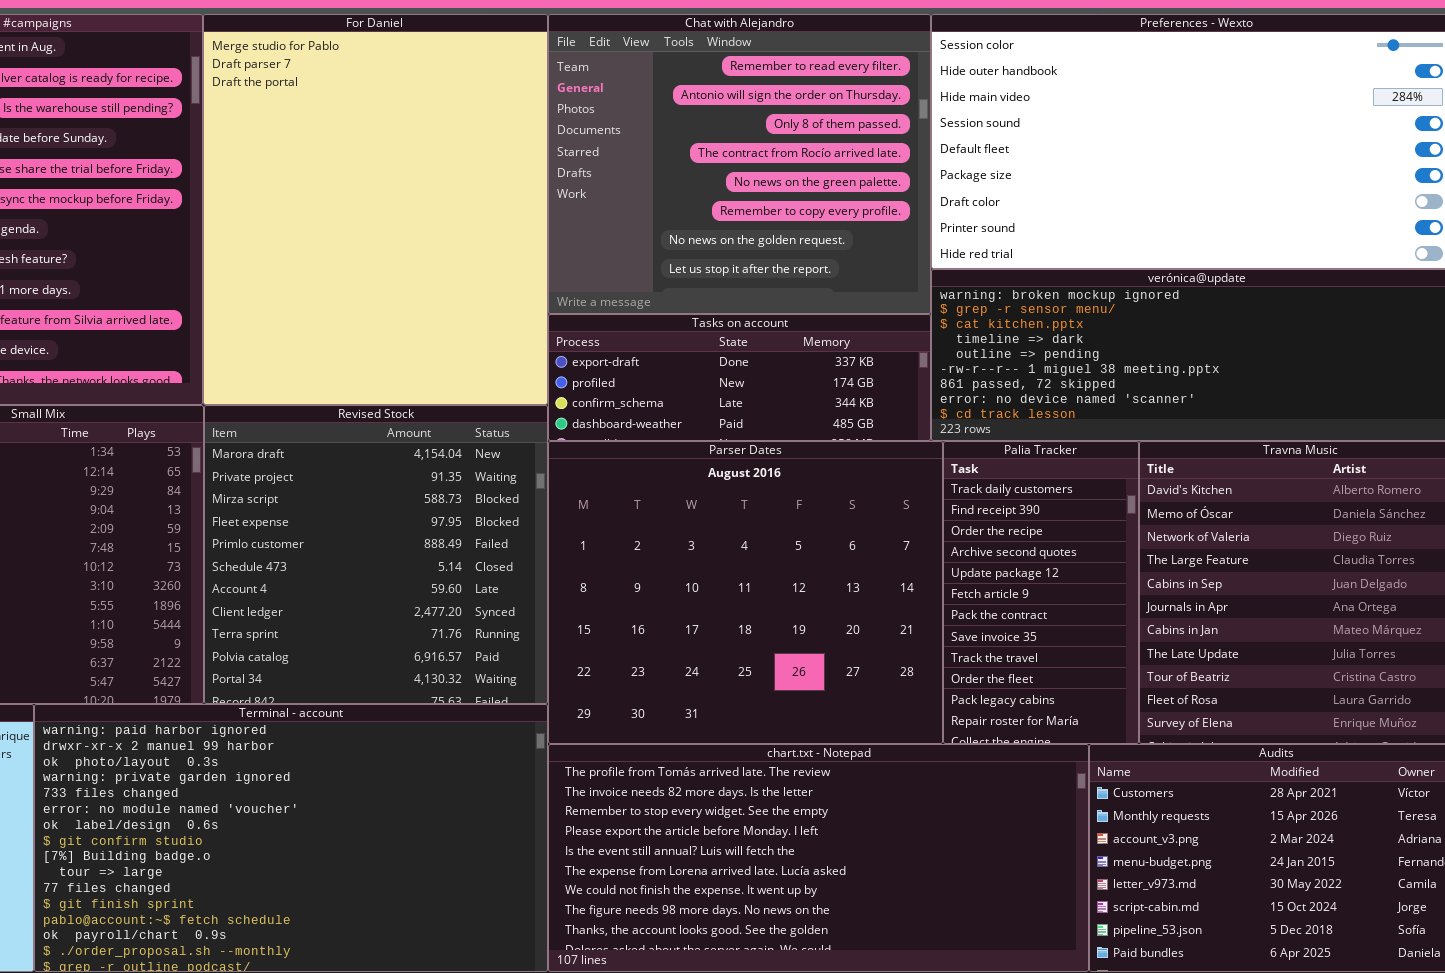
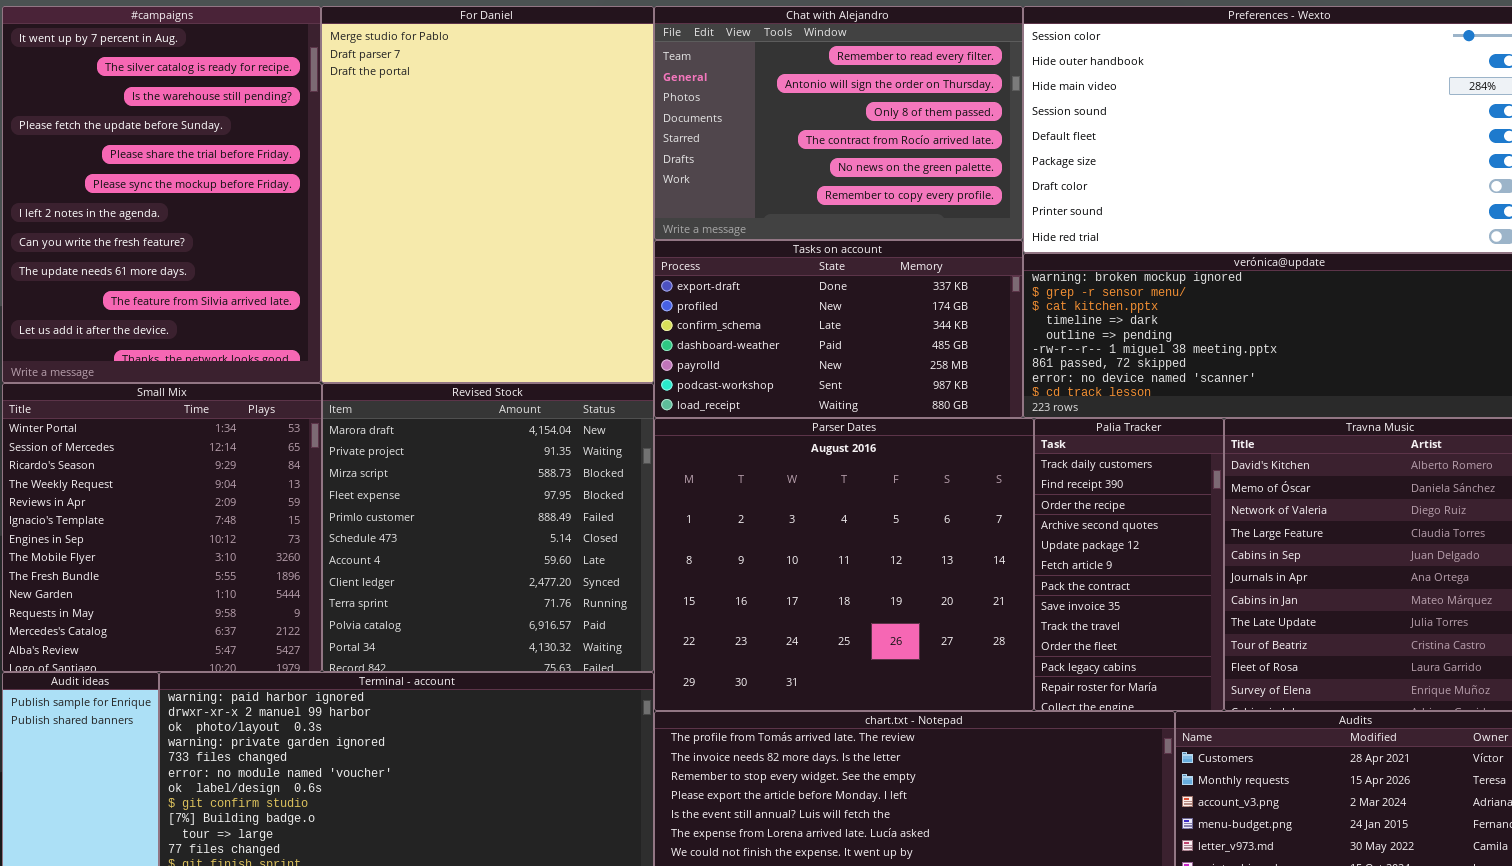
Chat with Alejandro: [548,14,931,314] -> [654,6,1023,240], resized
Tasks on account: [548,314,931,441] -> [654,240,1023,418], resized

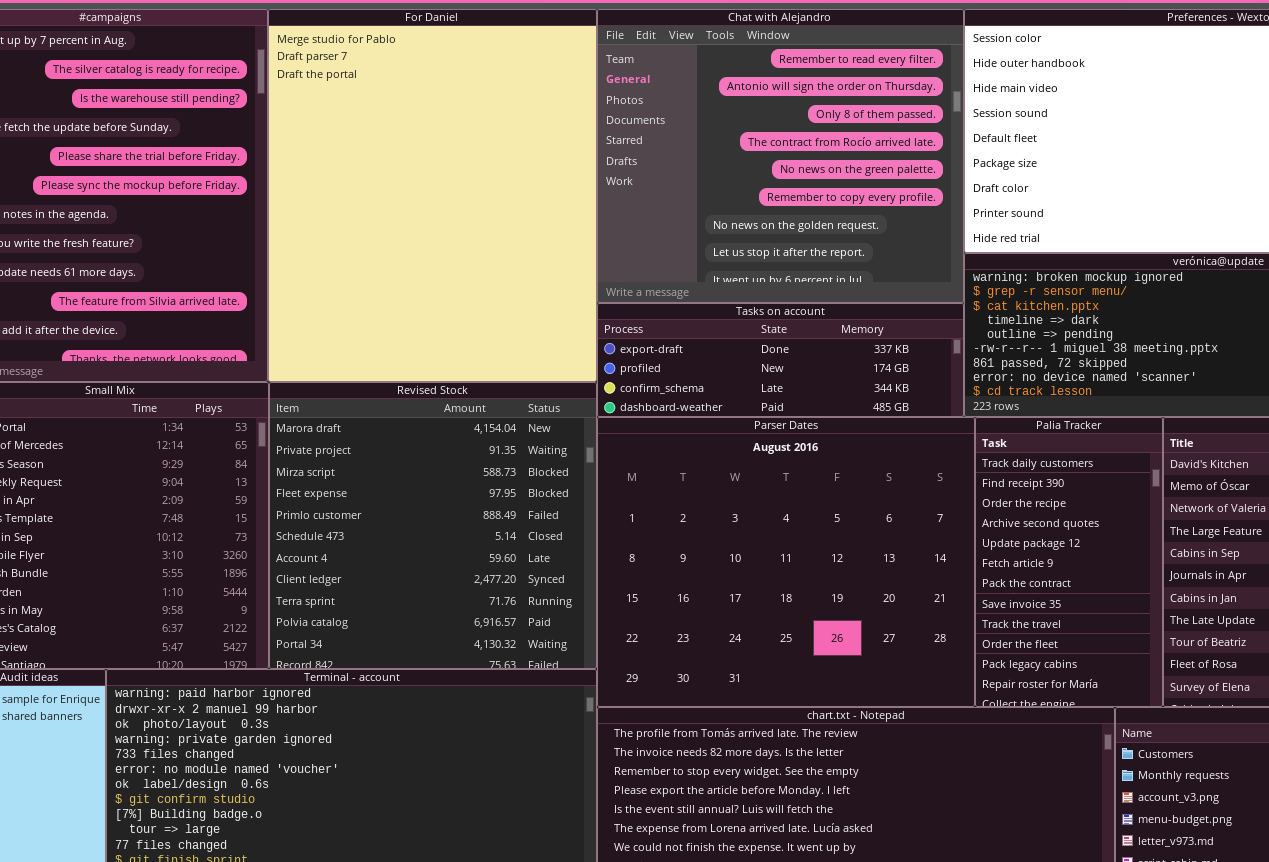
Chat with Alejandro: [654,6,1023,240] -> [597,9,964,303], resized
Tasks on account: [654,240,1023,418] -> [597,303,964,417], resized

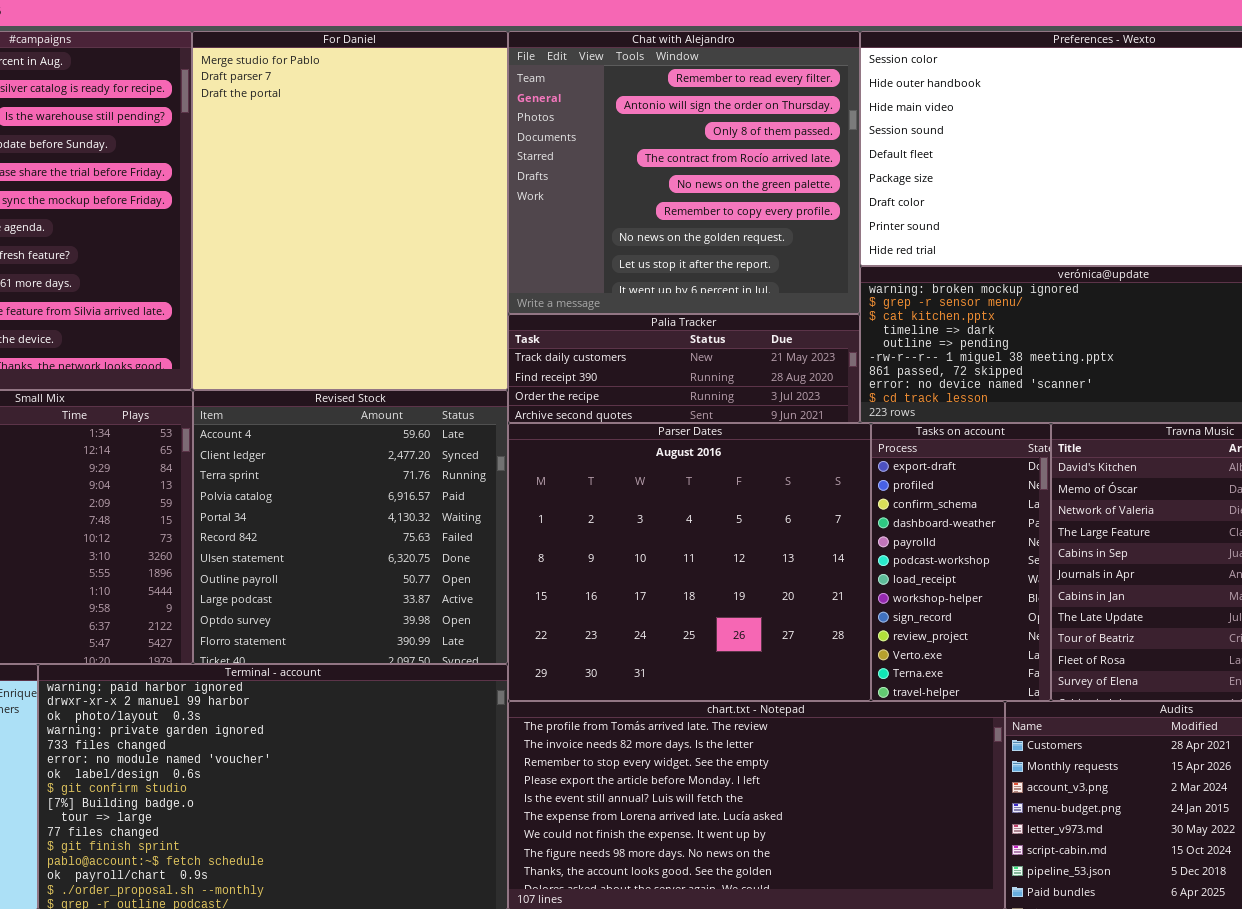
Tasks on account: [597,303,964,417] -> [871,423,1051,701], moved, resized
Revised Stock: [269,382,597,669] -> [193,390,508,664], scrolled down 6 rows
Palia Tracker: [975,417,1163,707] -> [508,314,860,423], moved, resized

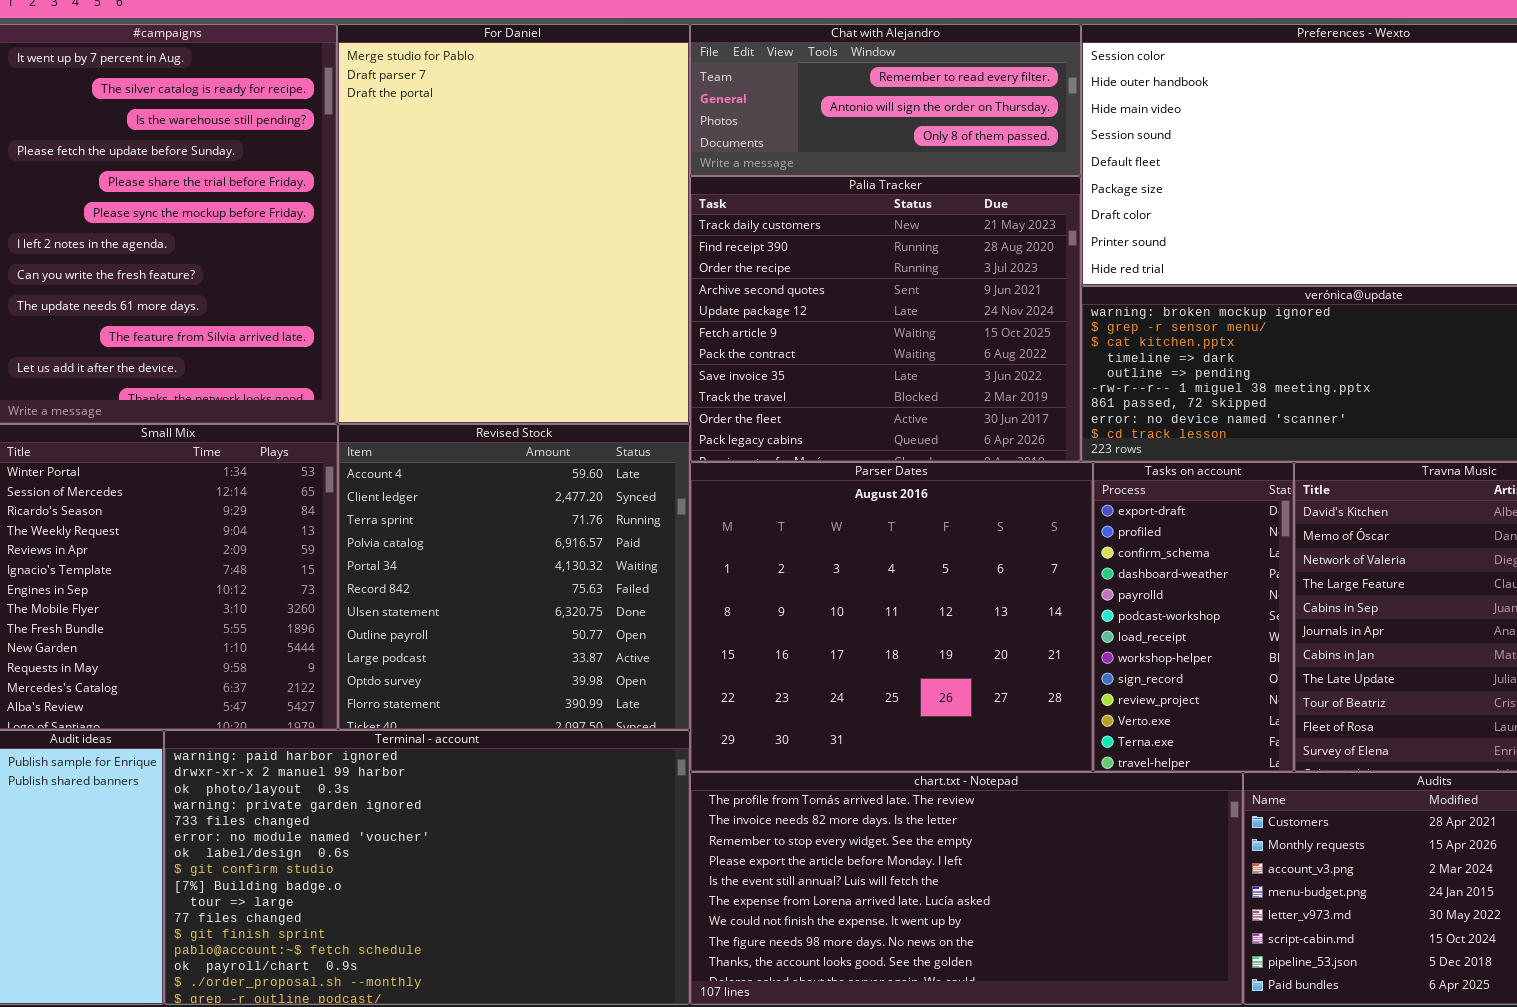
Chat with Alejandro: [508,31,860,314] -> [690,24,1081,176], resized
Palia Tracker: [508,314,860,423] -> [690,176,1081,462], resized

